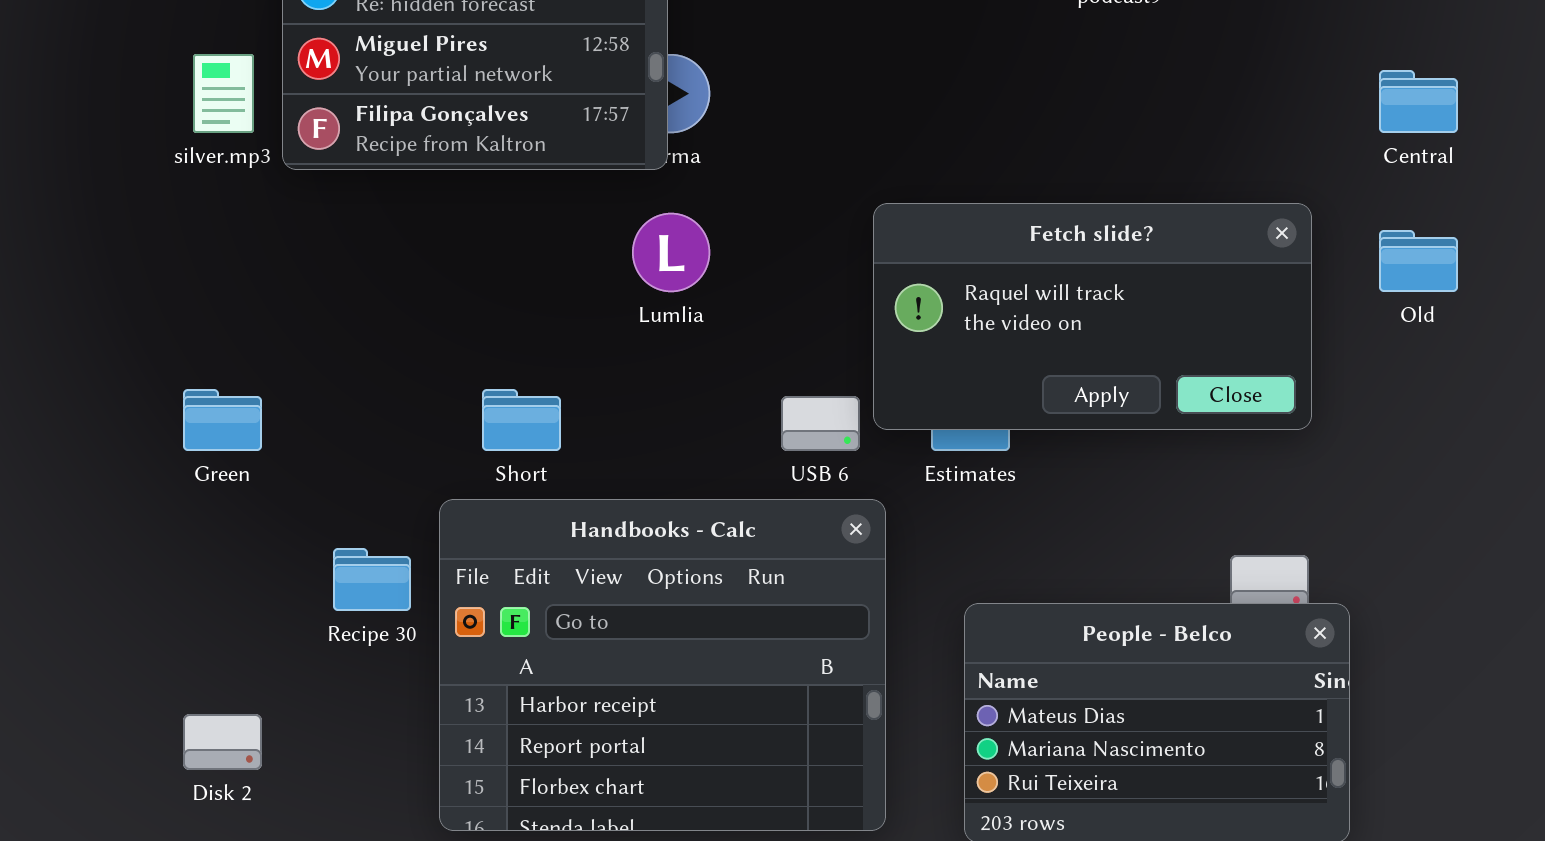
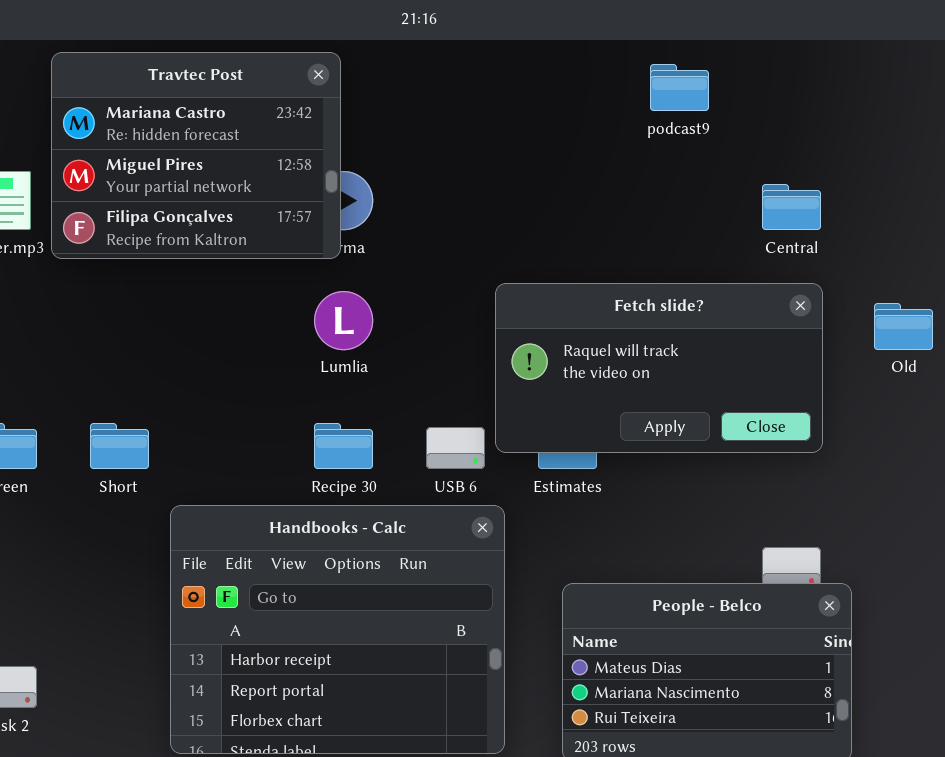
Central: [1379,70,1458,133] -> [762,184,821,230], moved
Short: [482,389,561,451] -> [90,423,149,469], moved
Recipe 30: [333,548,411,611] -> [314,423,373,469], moved

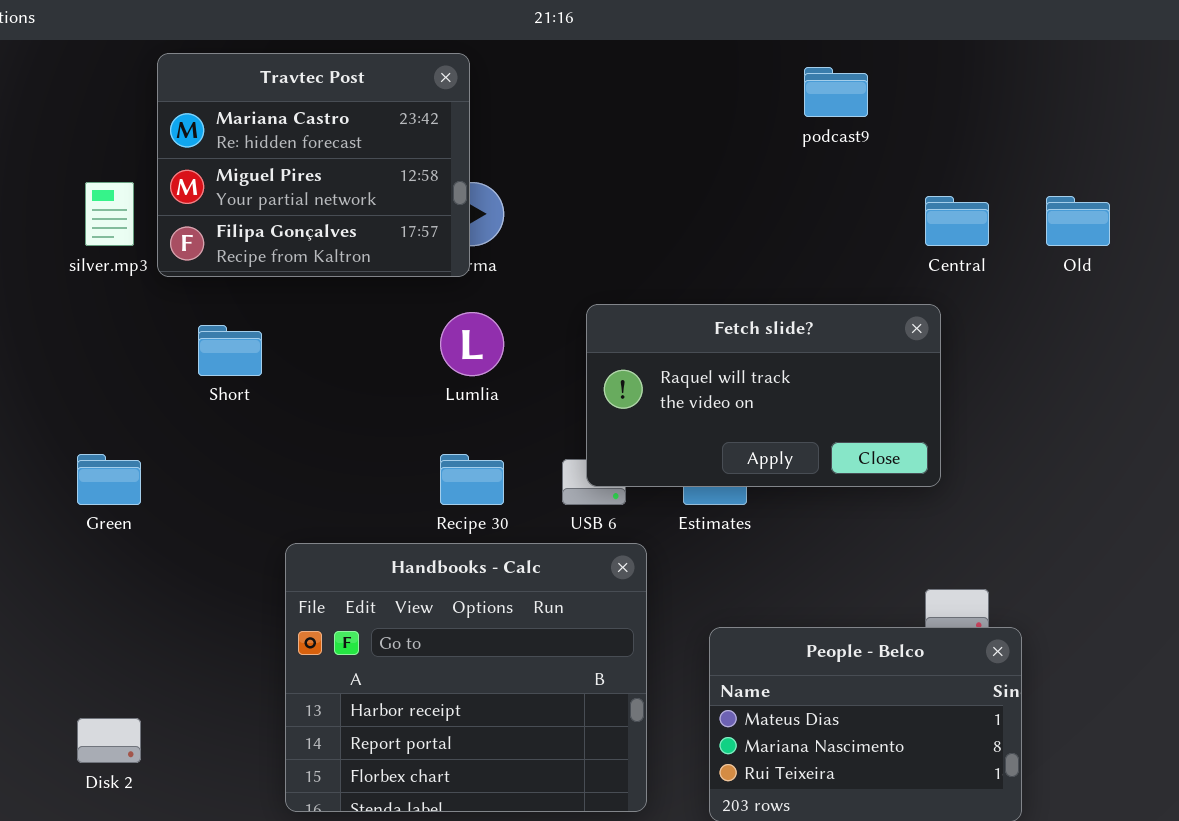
Fetch slide?: [495,283,823,453] -> [586,304,941,487], moved
Old: [874,303,933,350] -> [1046,196,1110,246], moved
Short: [90,423,149,469] -> [198,325,262,376], moved

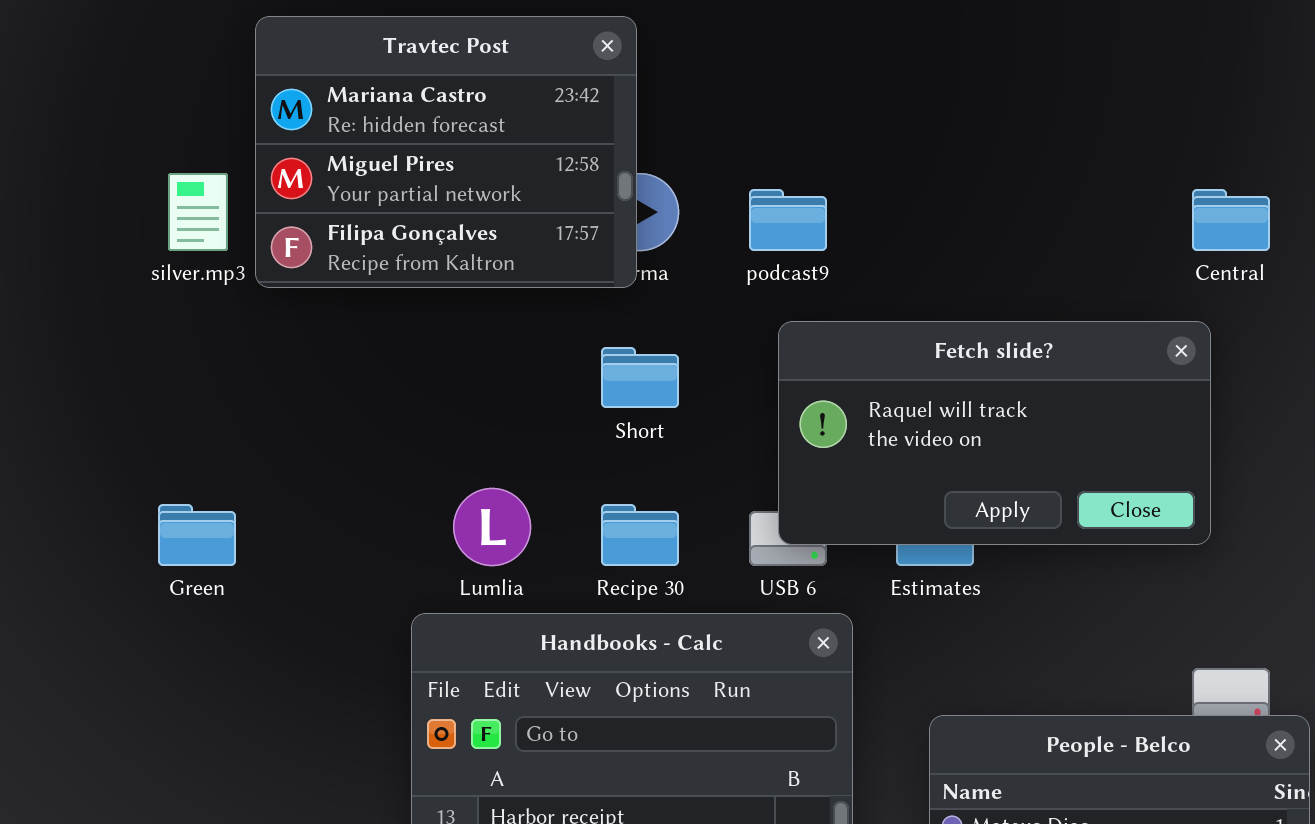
podcast9: [804,67,868,117] -> [749,189,827,251], moved
Lumlia: [440,312,504,376] -> [453,488,531,566], moved
Short: [198,325,262,376] -> [601,347,679,408], moved

